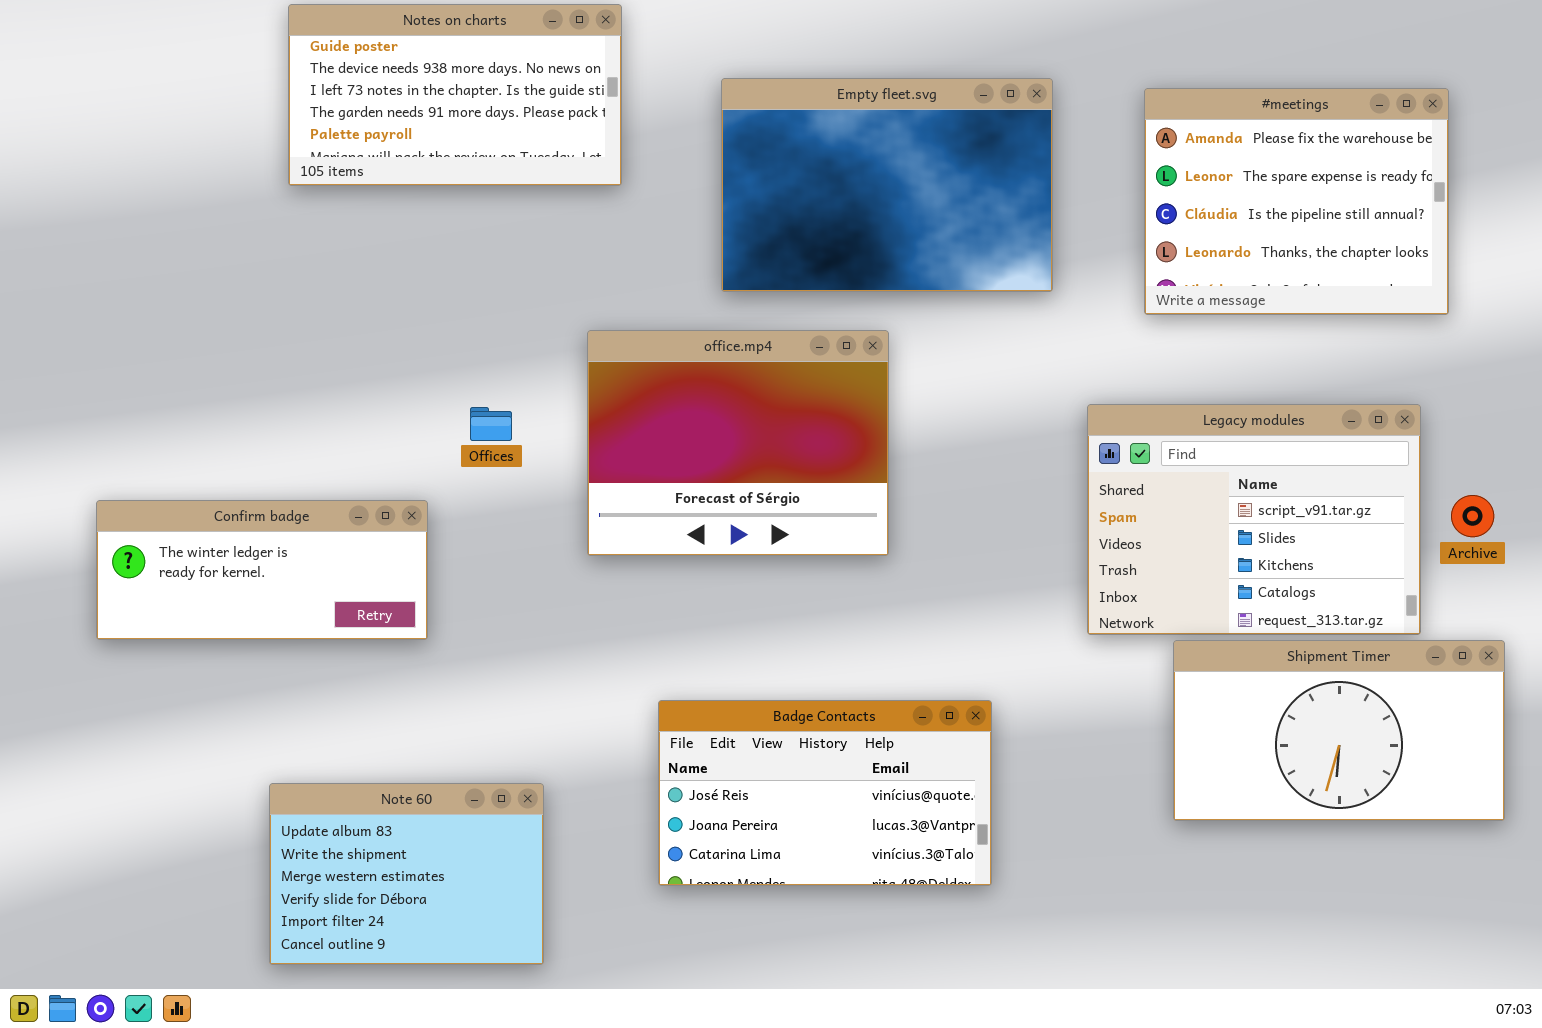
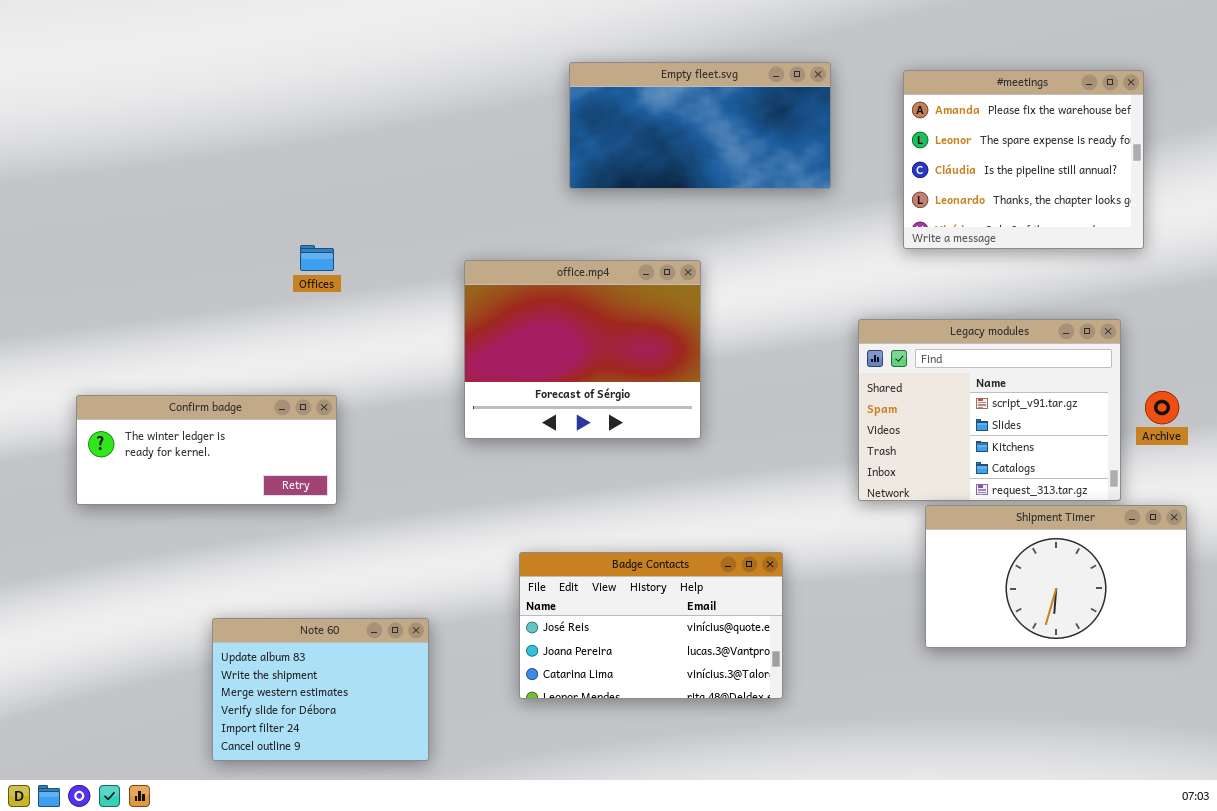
Notes on charts: [288,4,622,186] -> none, closed
Empty fleet.svg: [721,78,1053,292] -> [569,62,831,189], resized
Offices: [470,407,512,441] -> [300,245,334,271], moved

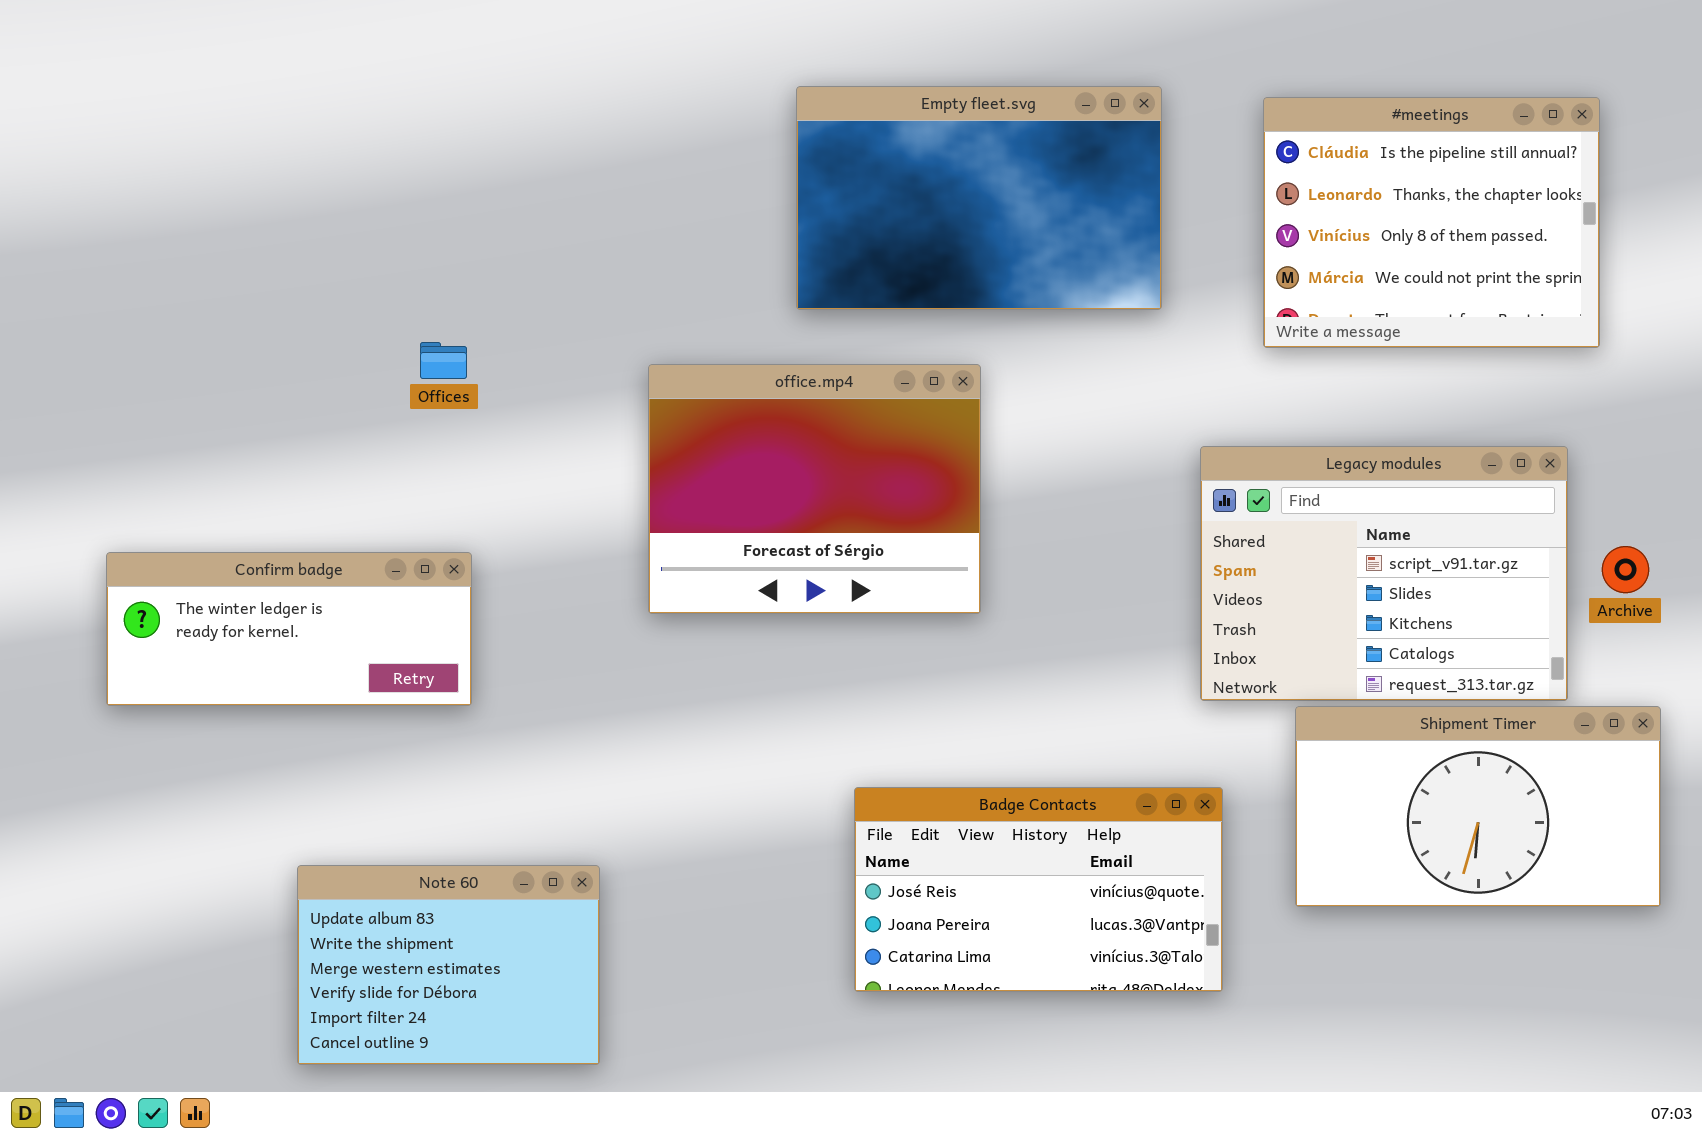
Empty fleet.svg: [569,62,831,189] -> [796,86,1162,310], resized
#meetings: [903,70,1144,249] -> [1263,97,1600,348], scrolled down 2 rows
Badge Contacts: [519,552,783,699] -> [854,787,1223,992], moved

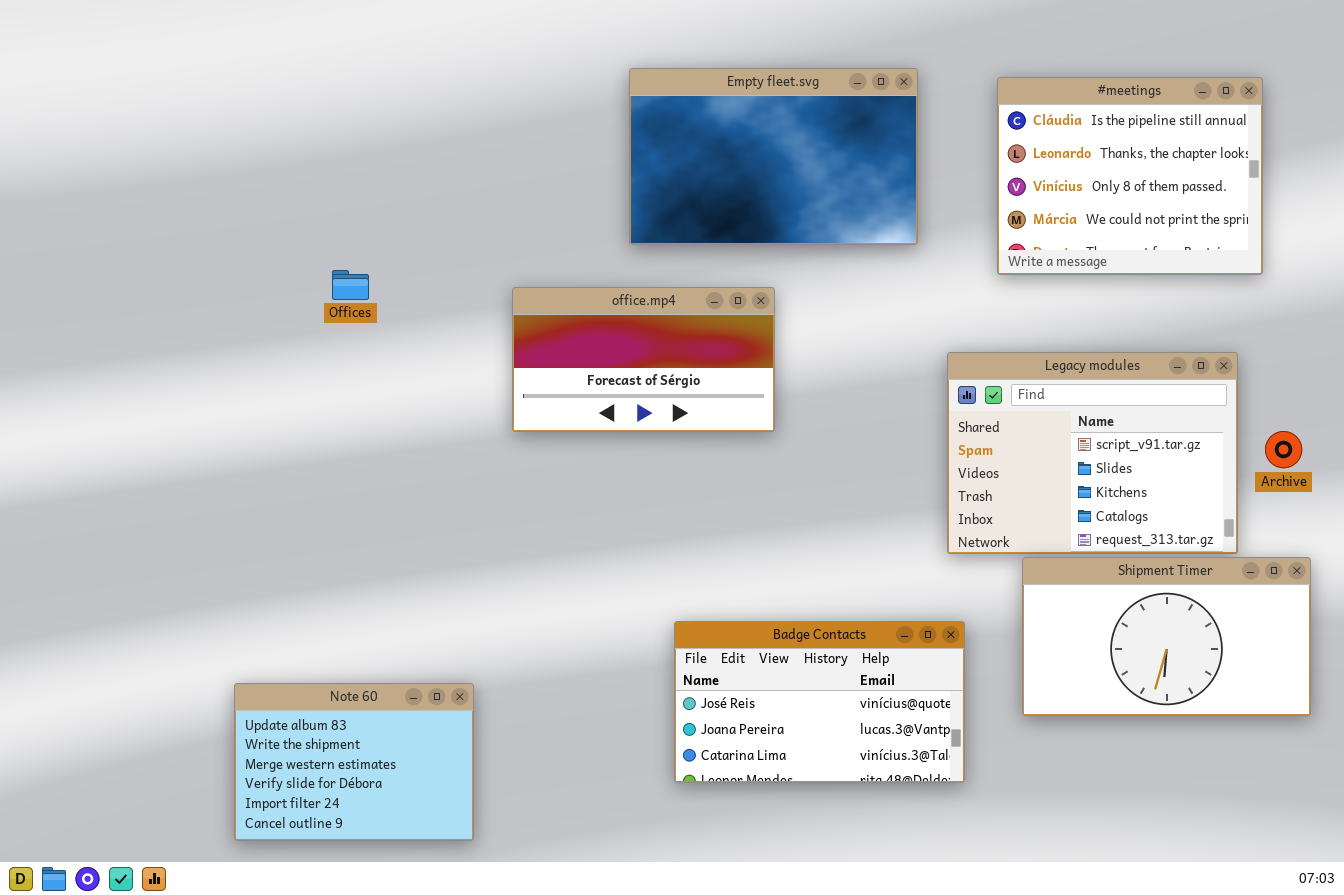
office.mp4: [648,364,981,614] -> [512,287,775,432], resized
Confirm badge: [106,552,472,706] -> none, closed

